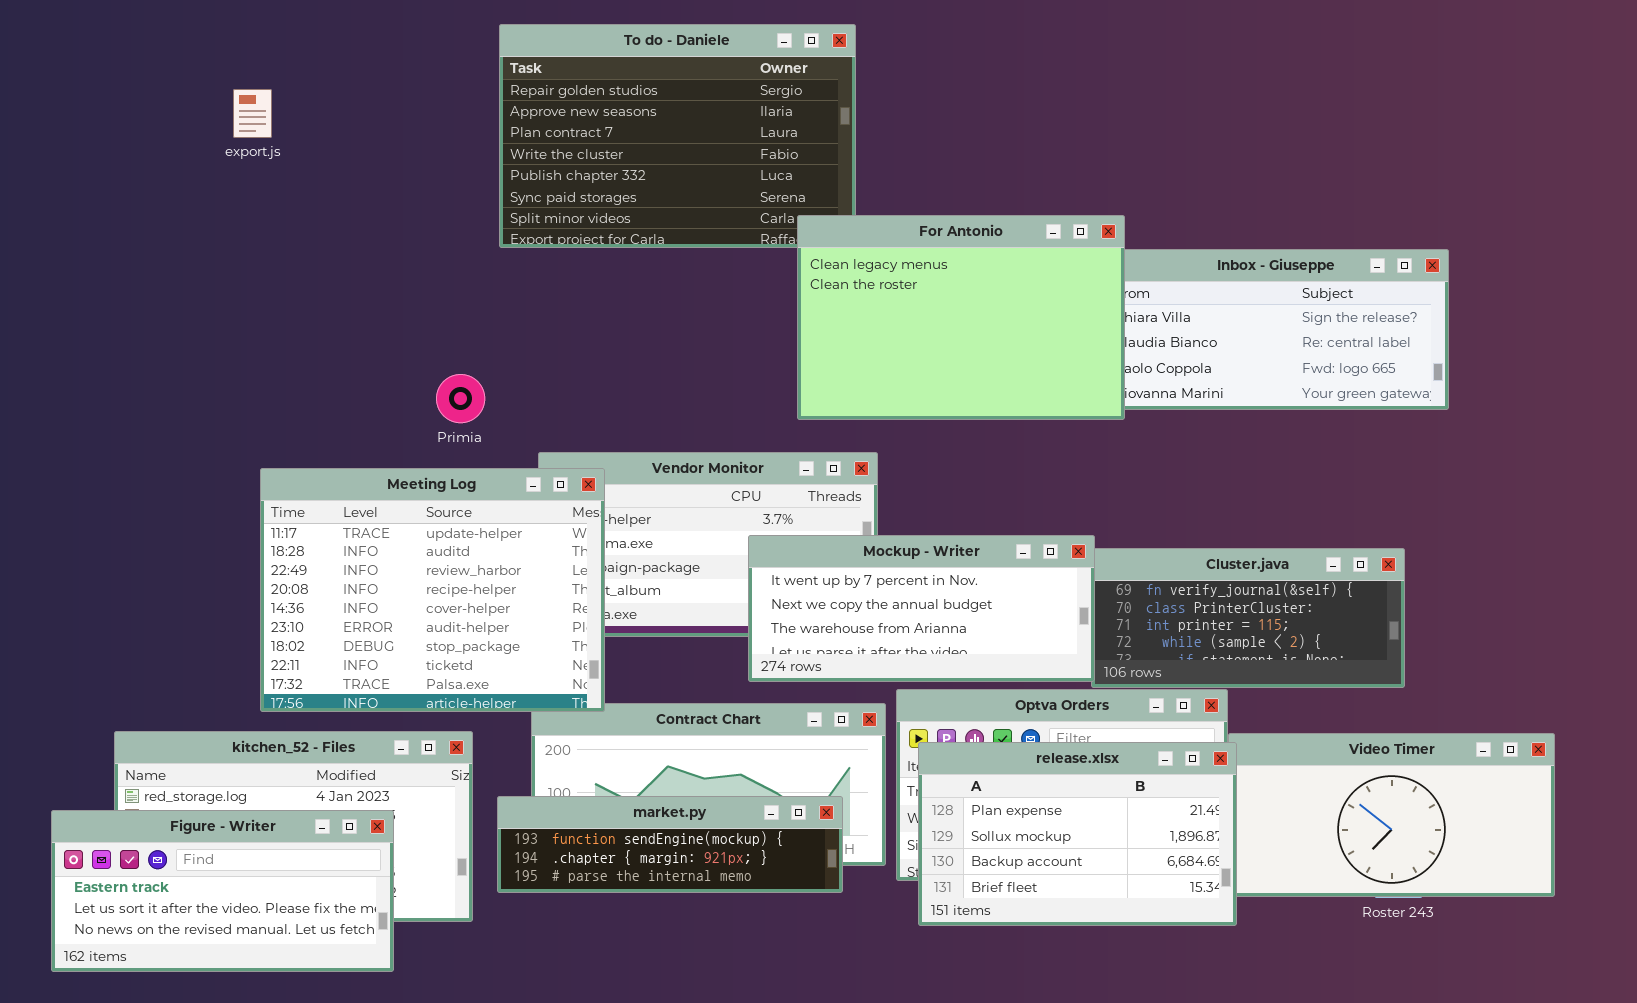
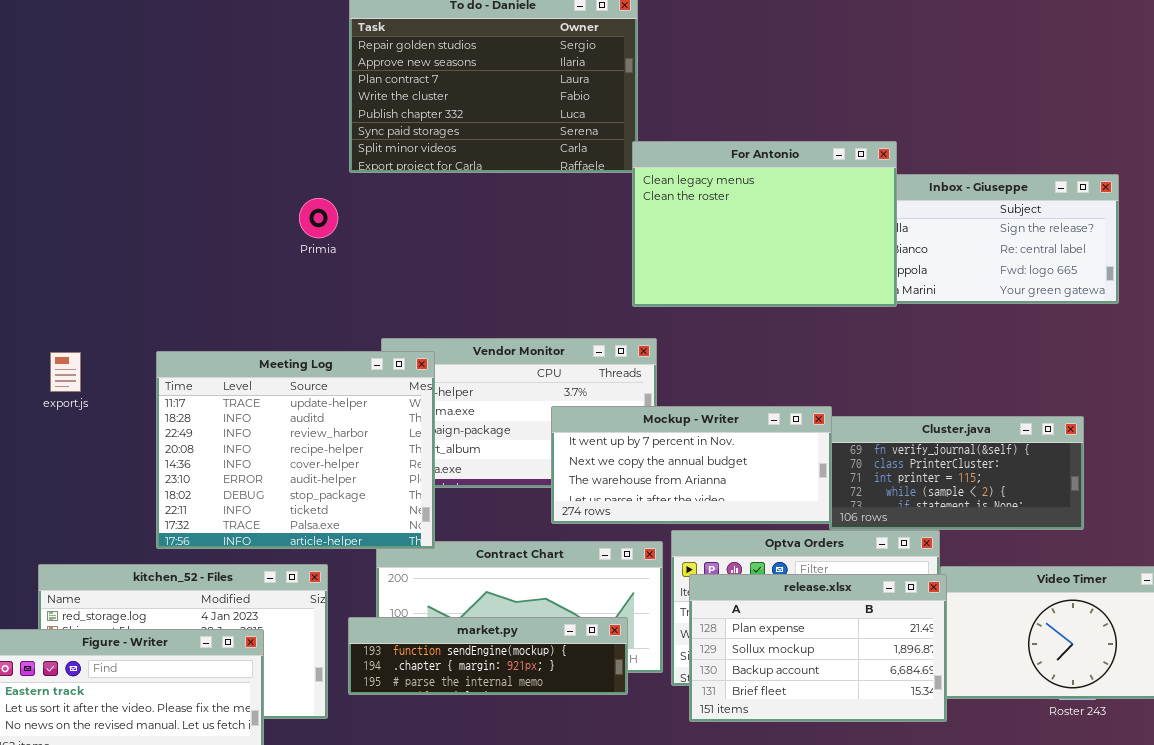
export.js: [233,89,272,138] -> [50,352,81,392], moved
For Antonio: [797,215,1125,420] -> [632,141,897,307], moved
Primia: [436,374,485,423] -> [299,198,338,238], moved

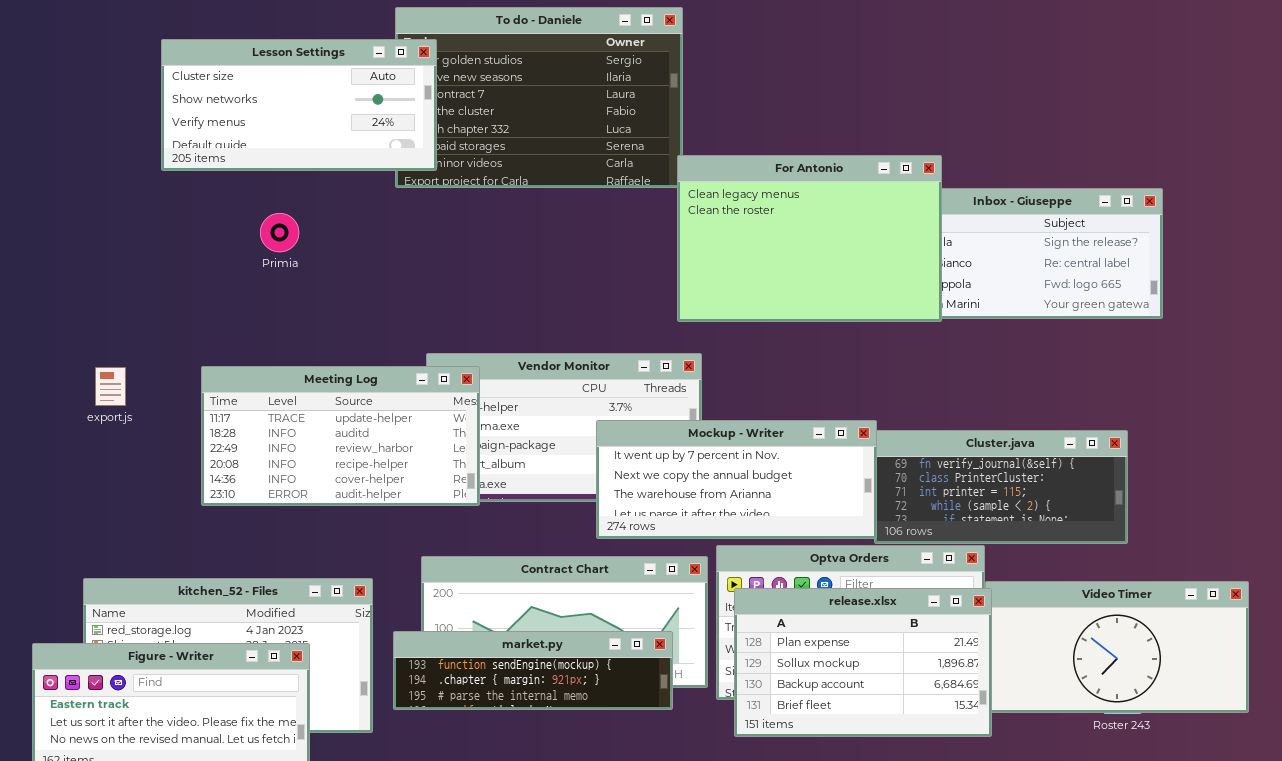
Lesson Settings: none -> [161,39,437,171], opened
Primia: [299,198,338,238] -> [260,213,299,252], moved
Meeting Log: [156,351,435,549] -> [201,366,480,506], resized

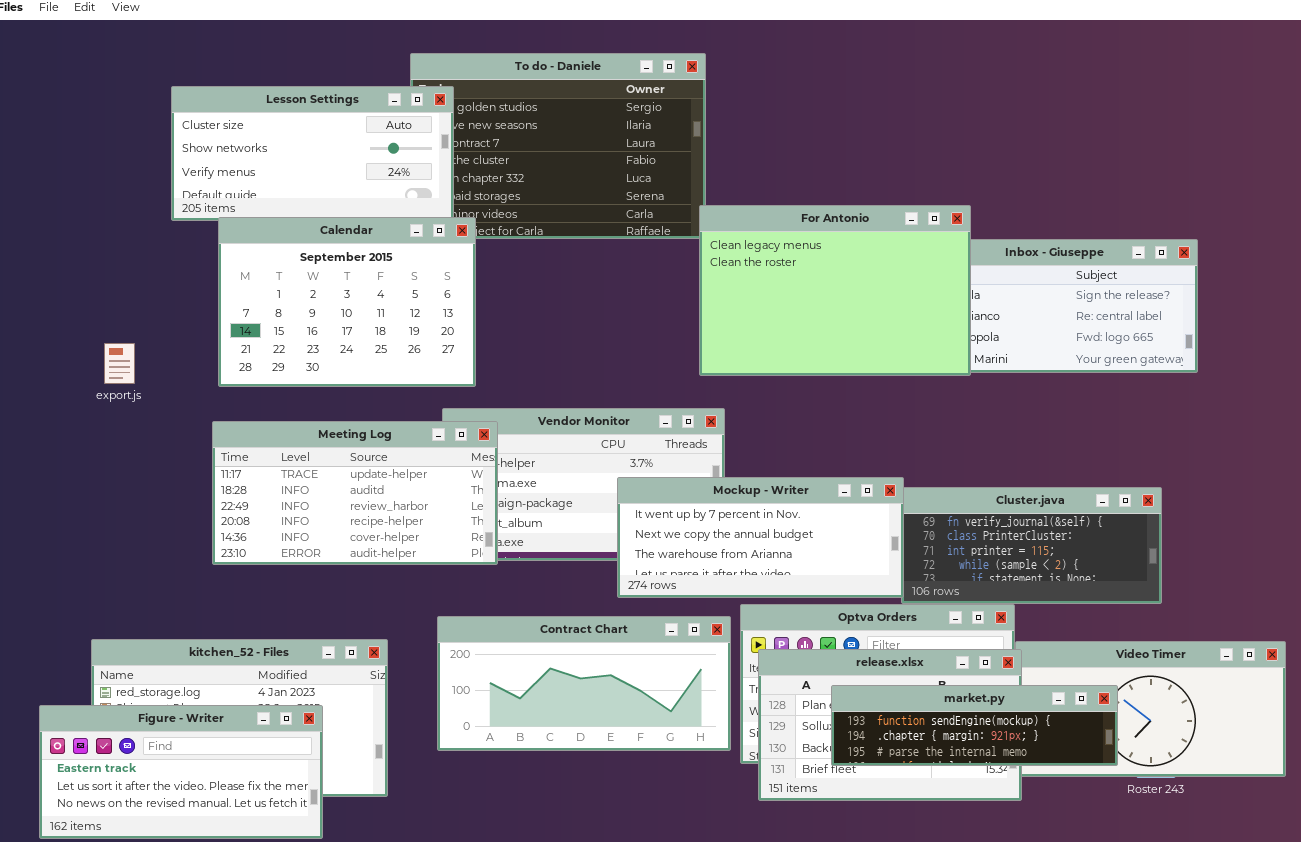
Calendar: none -> [218,217,476,387], opened
export.js: [95,367,126,406] -> [104,343,135,384], moved
market.py: [393,631,673,710] -> [831,685,1118,766], moved

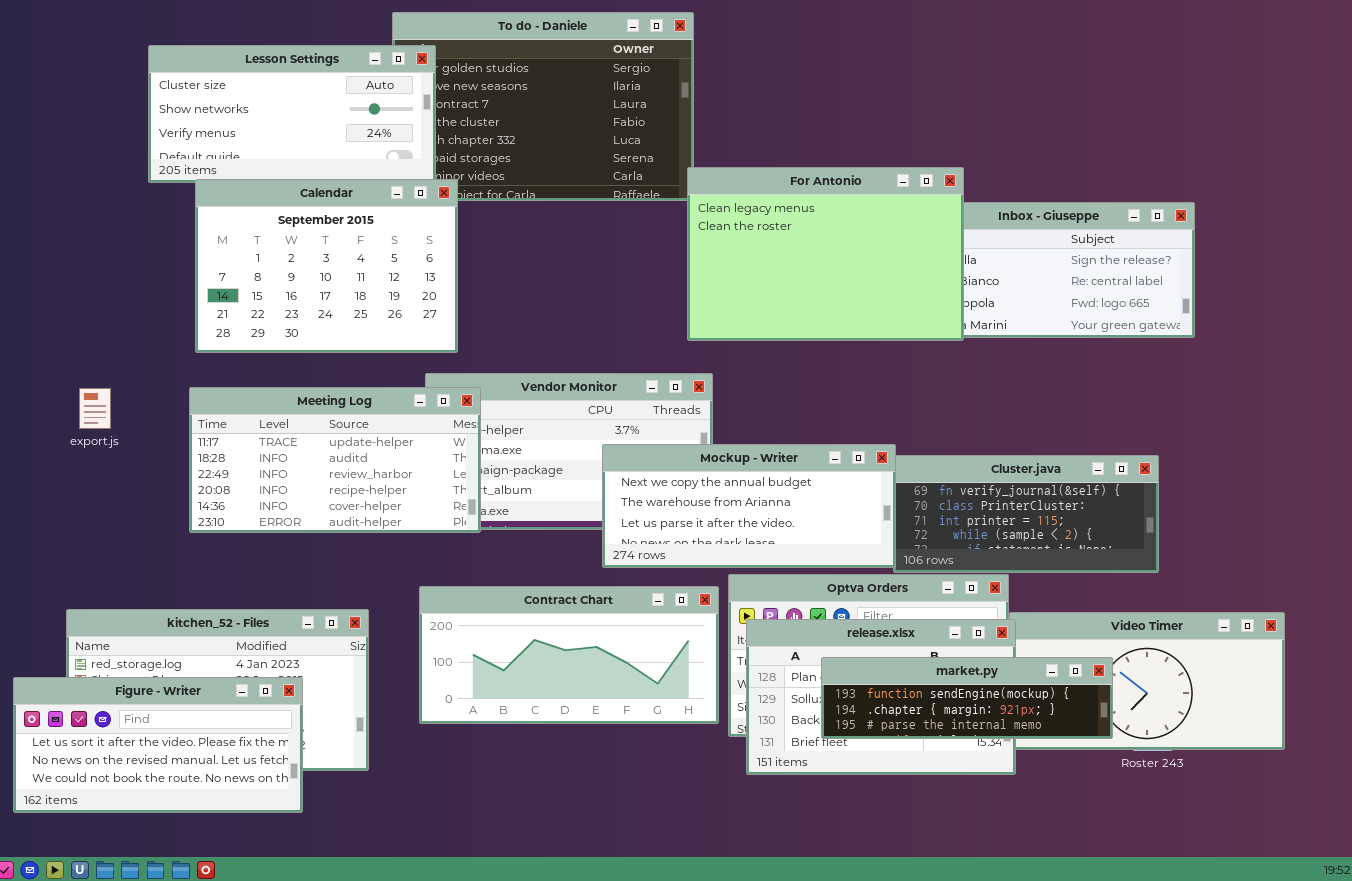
export.js: [104,343,135,384] -> [79,388,111,429], moved
Mockup - Writer: [617,477,904,598] -> [602,444,896,568], scrolled down 1 row
Figure - Writer: [39,705,323,839] -> [13,677,303,813], scrolled down 1 row

